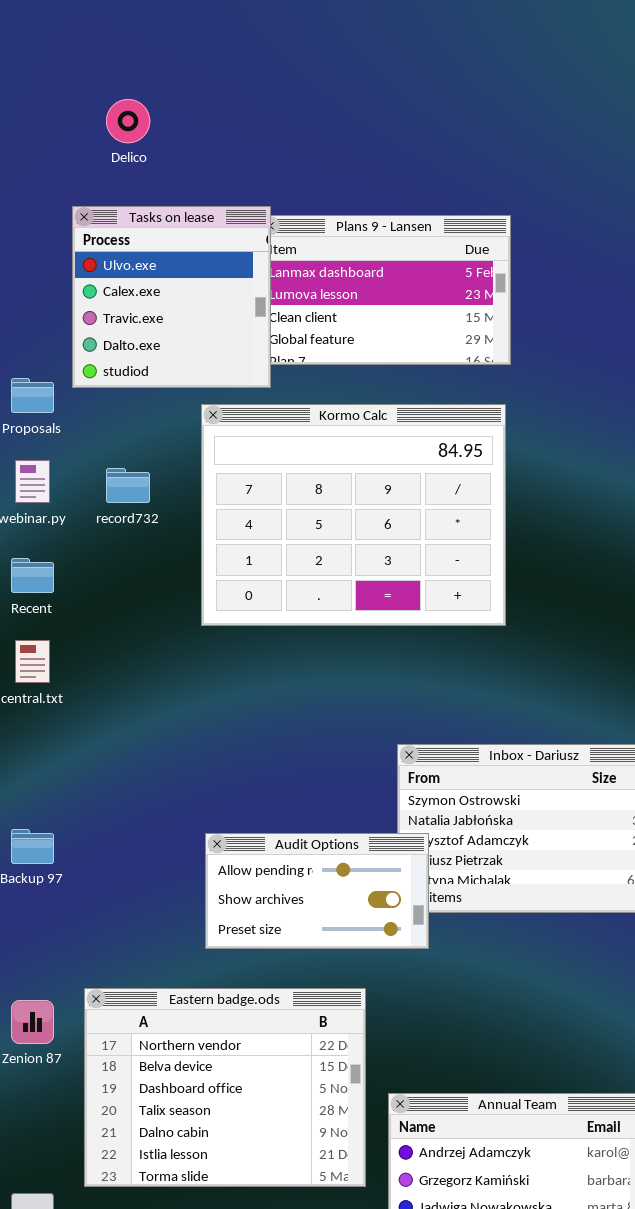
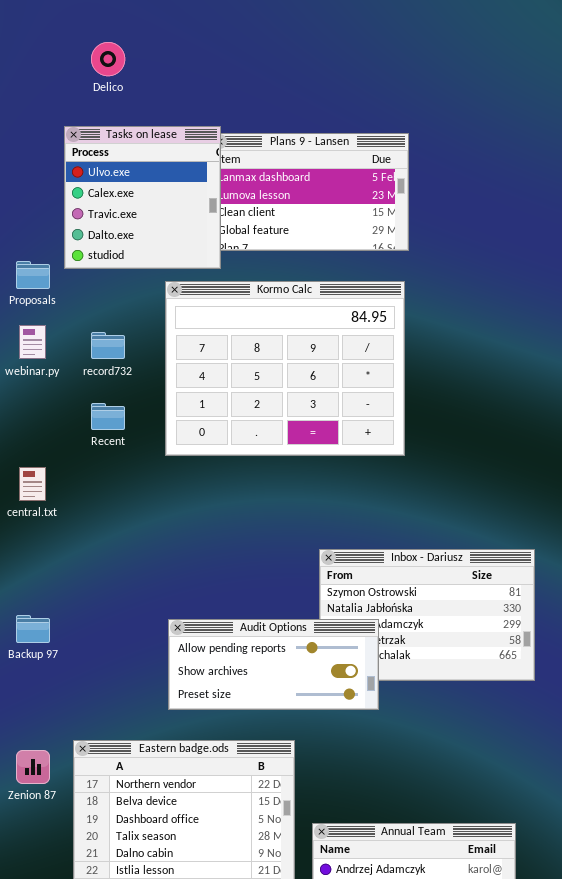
Recent: [11,558,54,593] -> [91,403,125,430], moved
Audit Options: [205,833,429,949] -> [168,619,379,710], resized

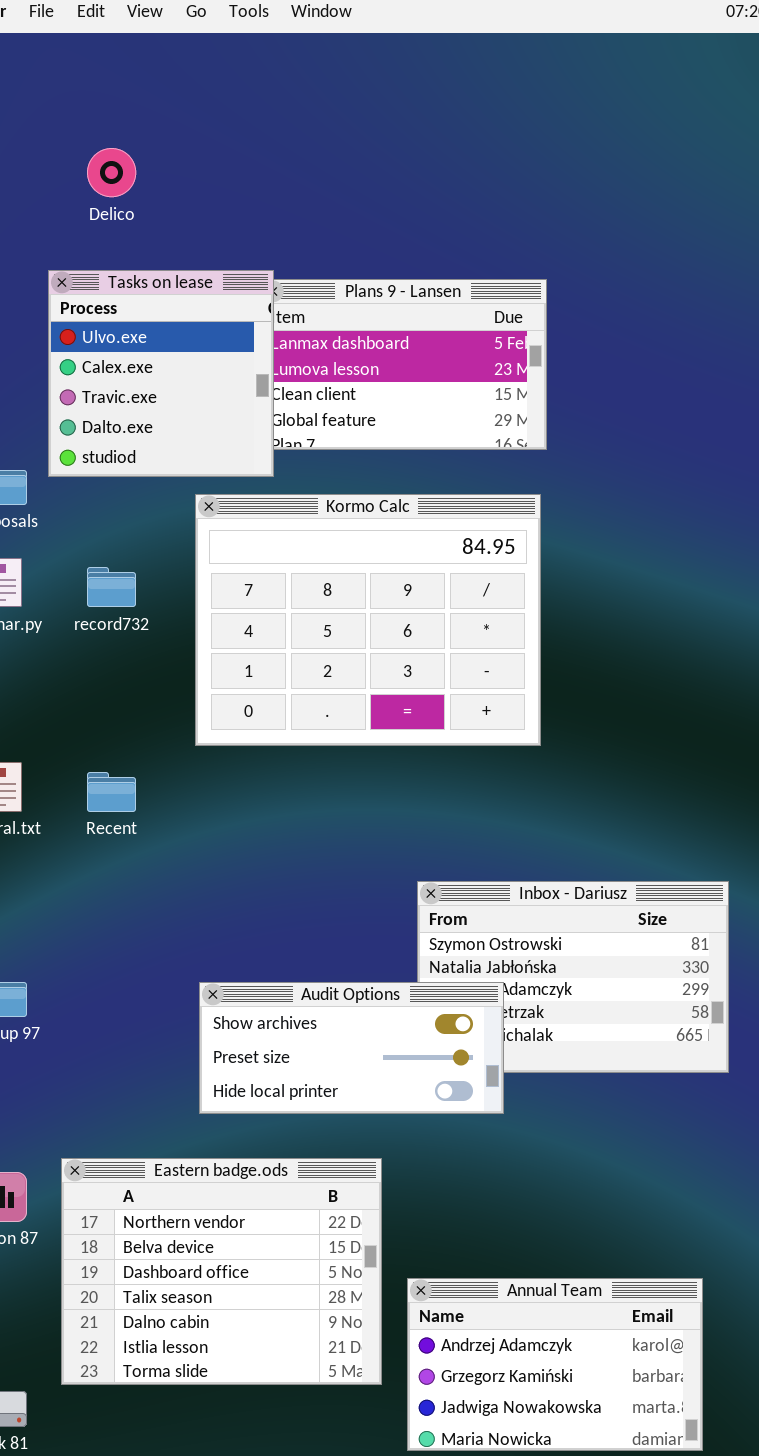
Recent: [91,403,125,430] -> [87,772,136,812], moved
Audit Options: [168,619,379,710] -> [199,982,504,1114], scrolled down 1 row

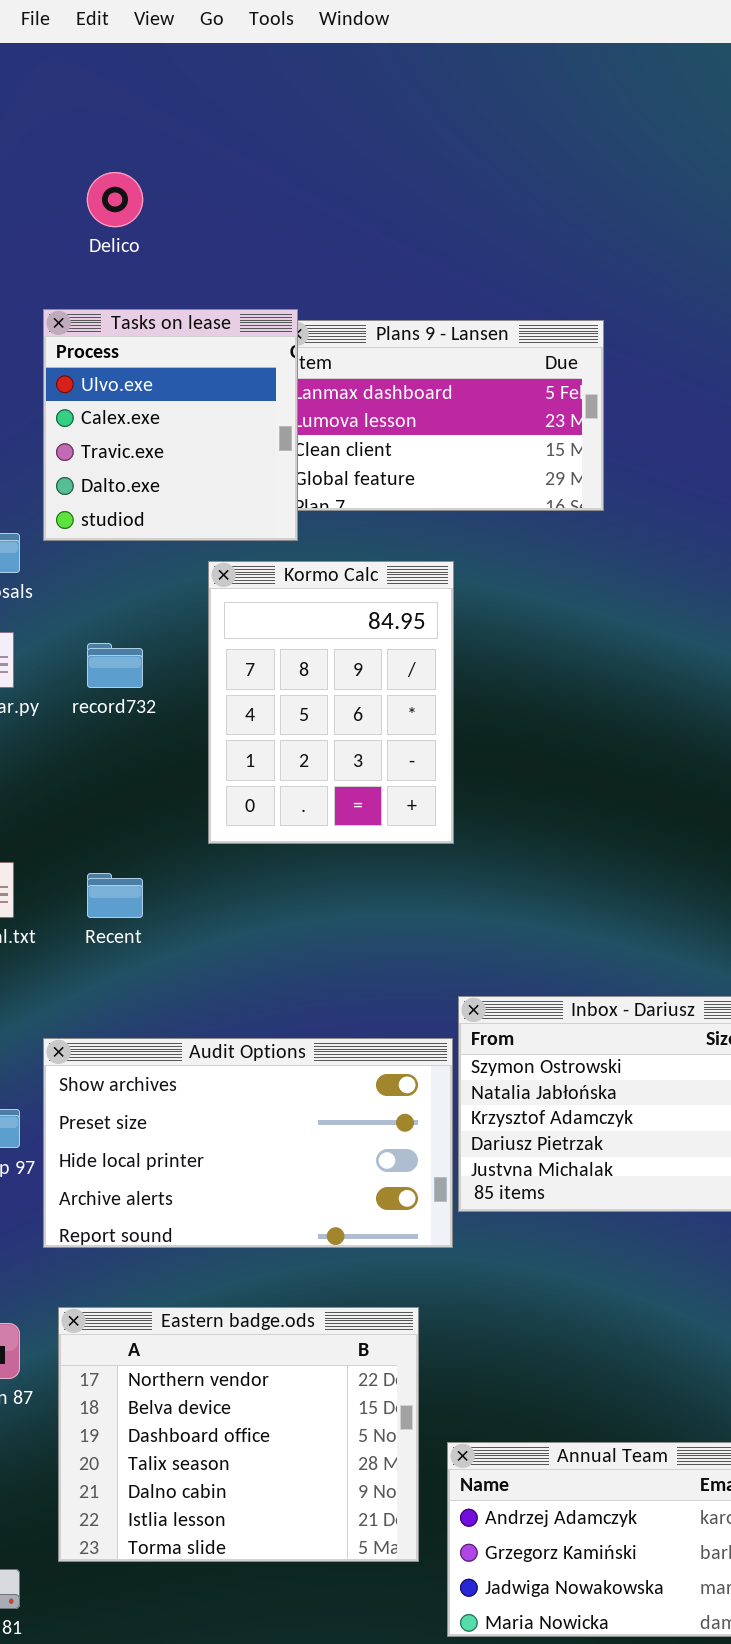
Kormo Calc: [195,494,541,746] -> [208,561,454,844], resized
Audit Options: [199,982,504,1114] -> [43,1038,453,1248], moved, resized

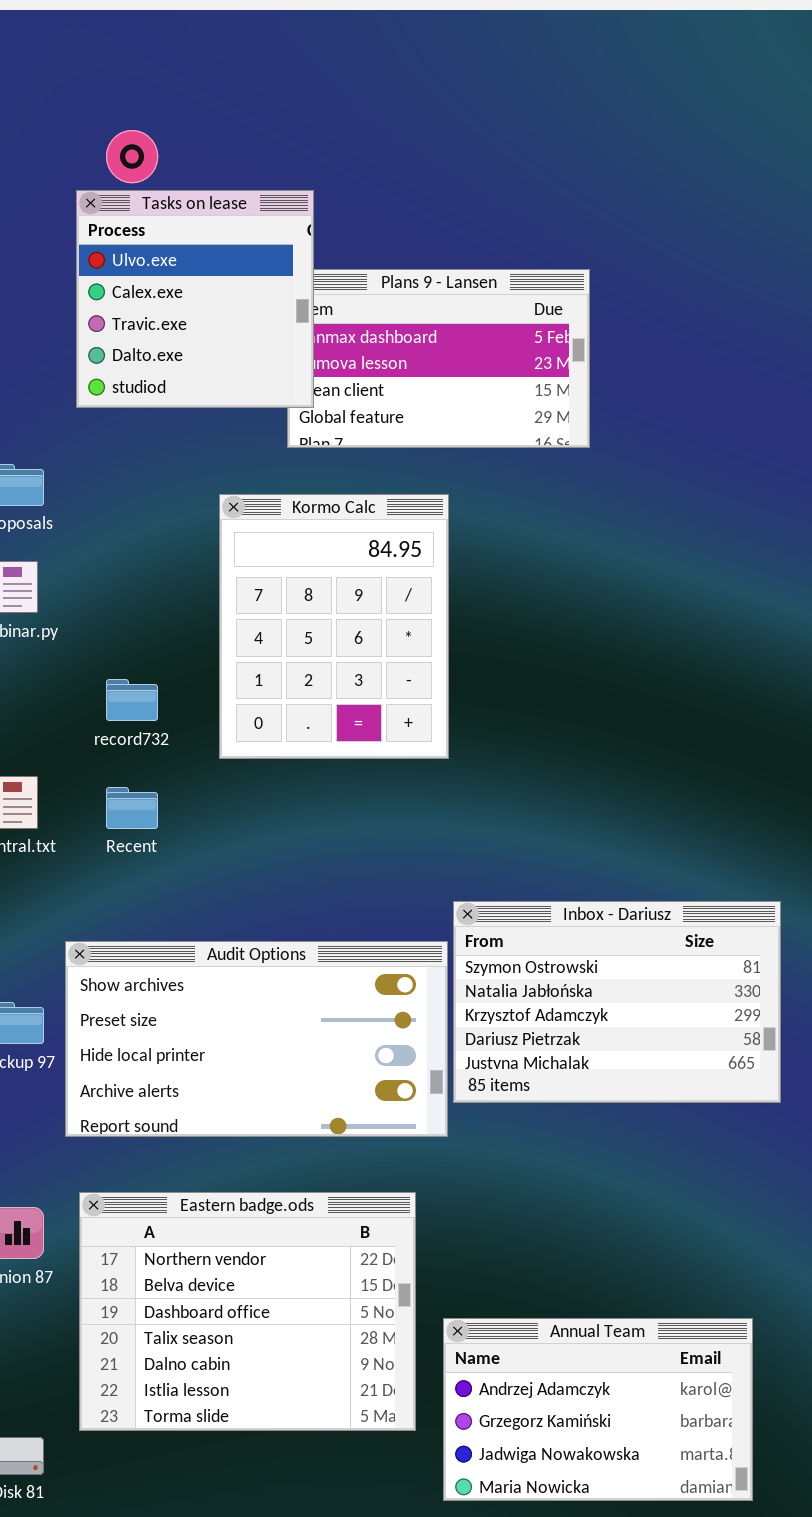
Tasks on lease: [43,309,298,541] -> [76,190,314,408], moved
record732: [87,643,143,688] -> [106,679,158,721], moved

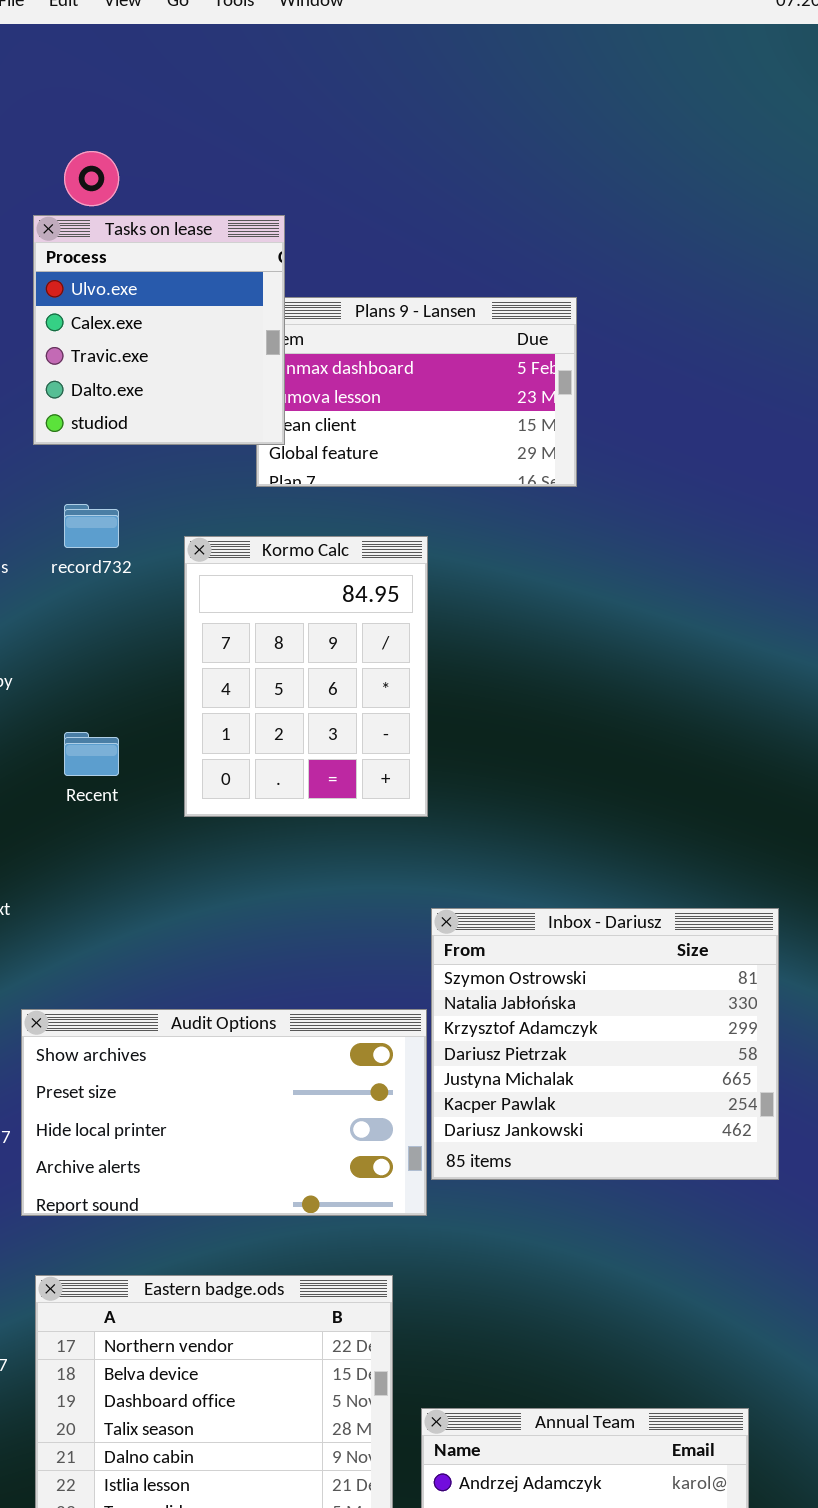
record732: [106,679,158,721] -> [64,504,119,548], moved
Recent: [106,787,158,829] -> [64,732,119,776], moved
Inbox - Dariusz: [453,901,781,1103] -> [431,908,779,1180], resized

